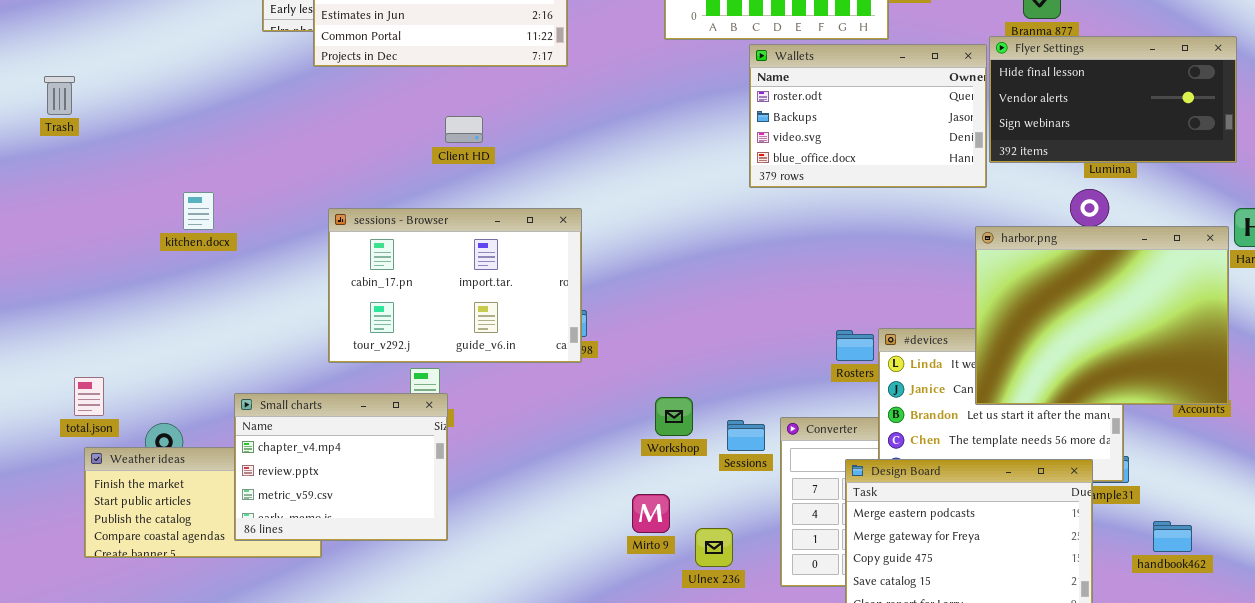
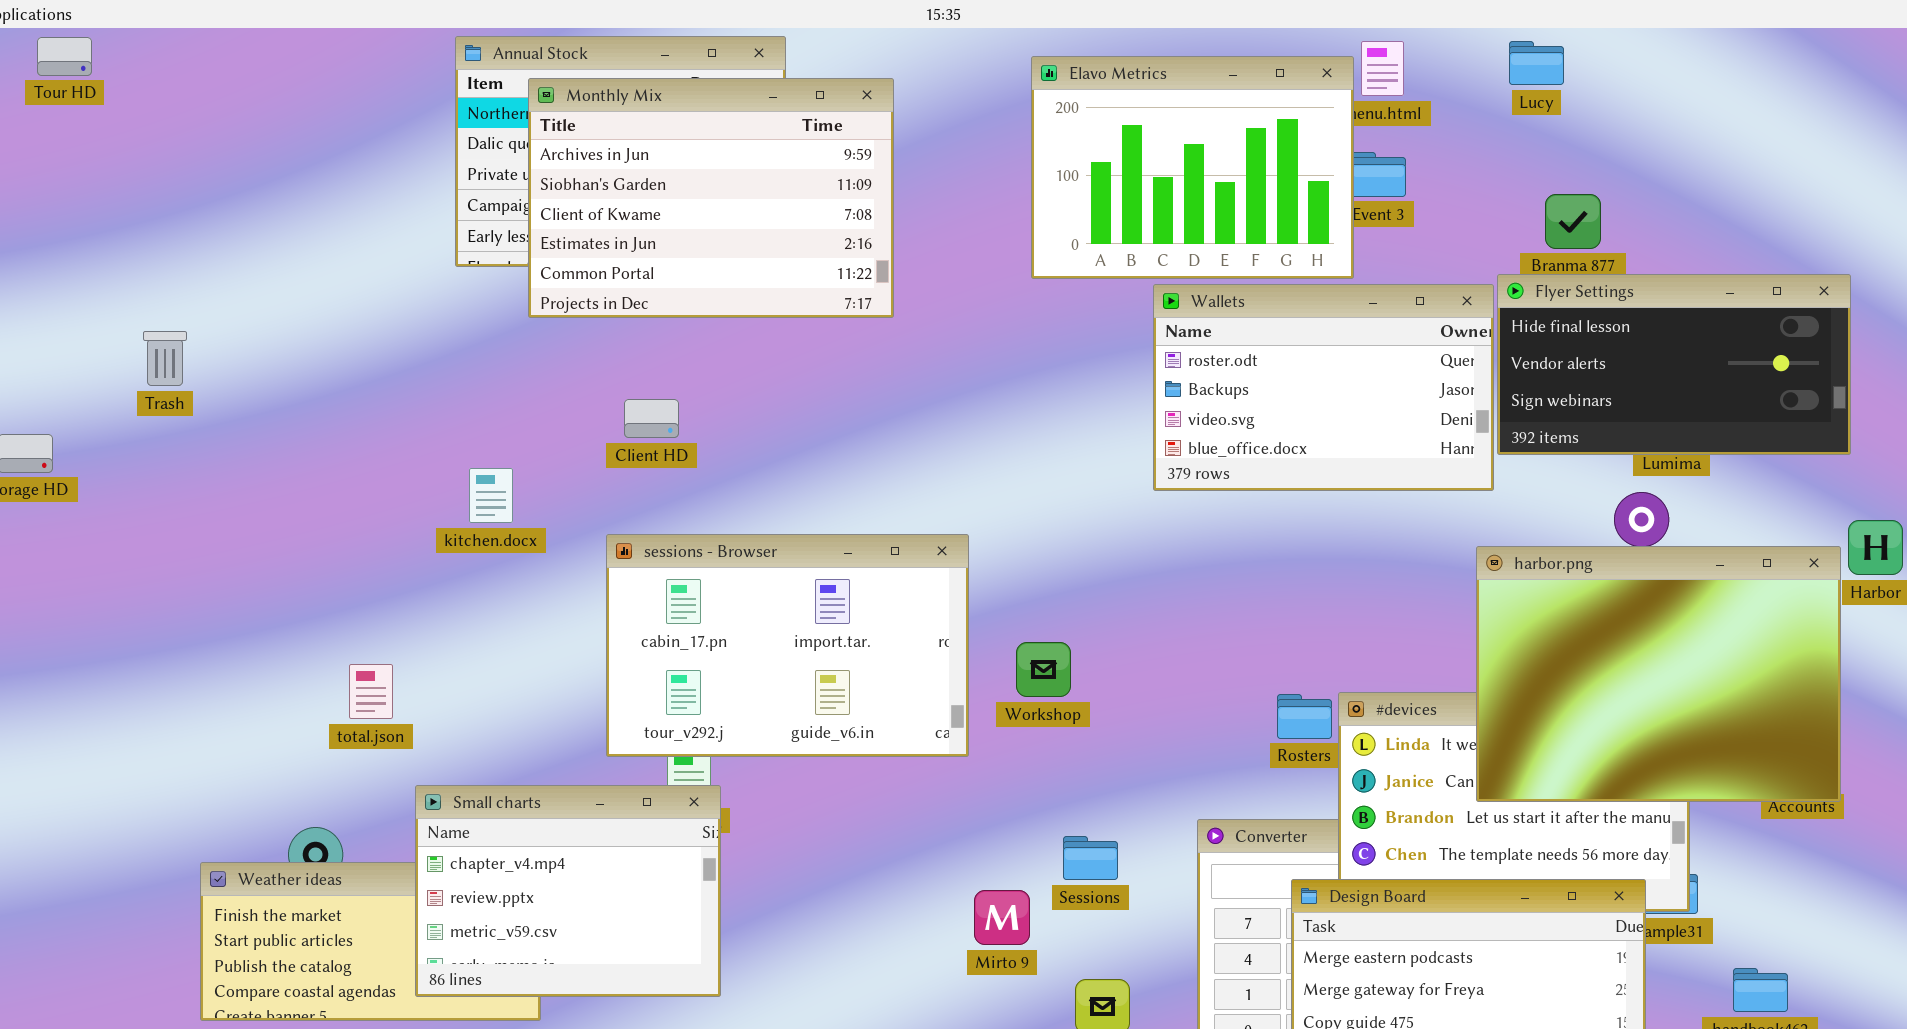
Client HD: [445,116,483,143] -> [624,399,679,438], moved
kitchen.docx: [183,192,214,230] -> [469,468,513,523], moved
sessions - Browser: [328,208,582,363] -> [606,534,969,757], moved
total.json: [74,377,104,416] -> [349,664,393,719], moved
Workshop: [655,397,693,436] -> [1016,642,1071,697], moved
Sessions: [727,420,765,451] -> [1063,836,1118,880], moved
Mirto 9: [632,494,670,533] -> [974,890,1030,945], moved

